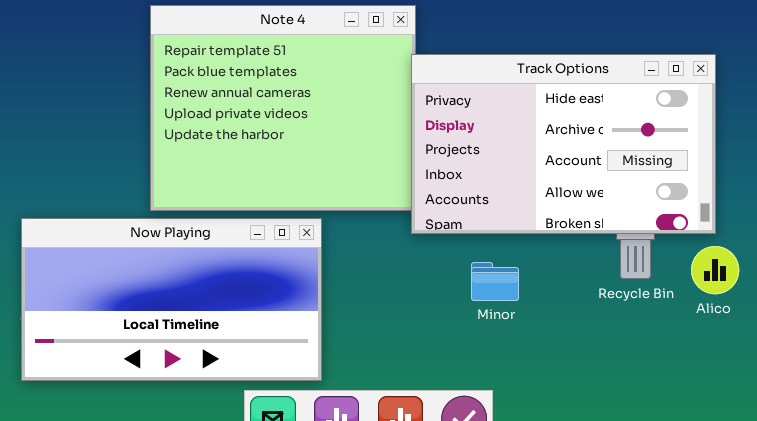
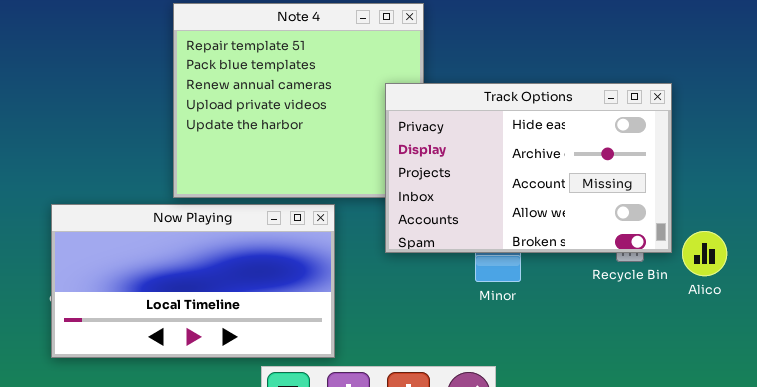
Track Options: [411,54,716,234] -> [385,83,672,253], moved

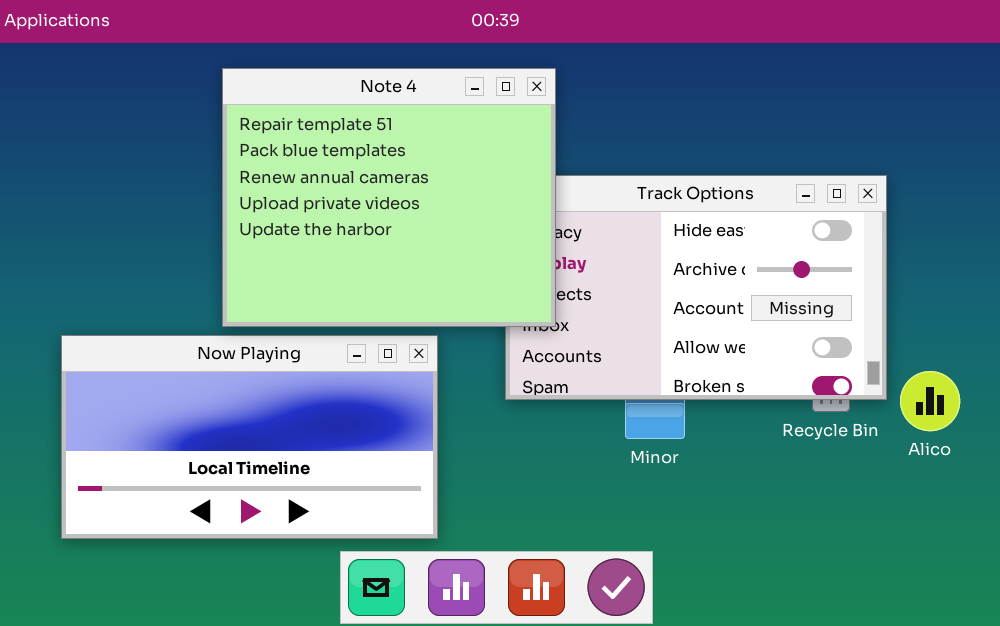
Note 4: [173,3,424,198] -> [222,68,556,327], raised

